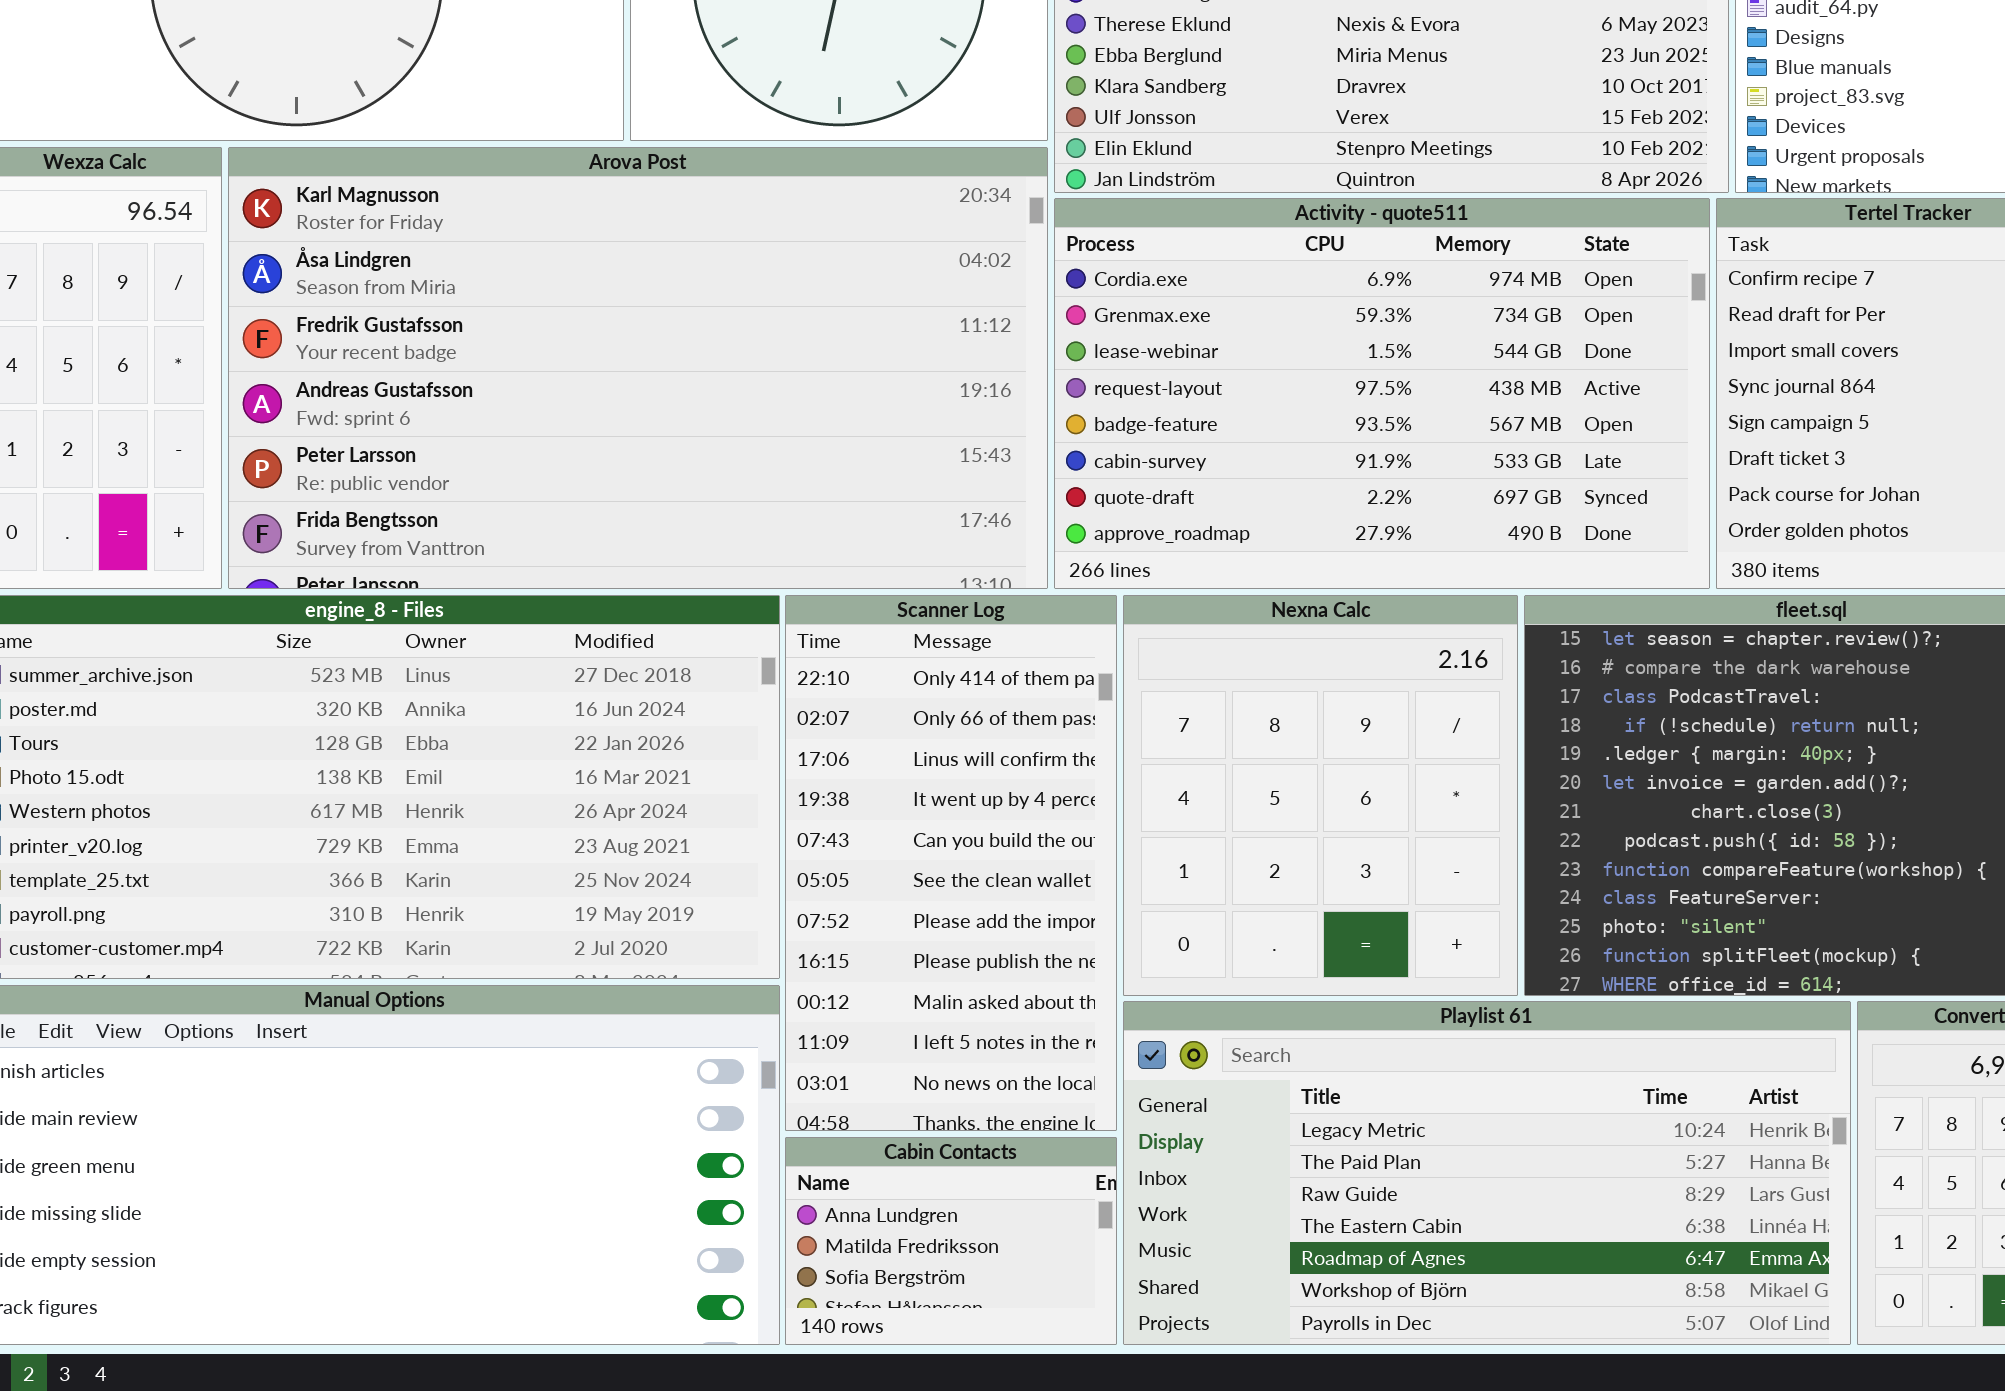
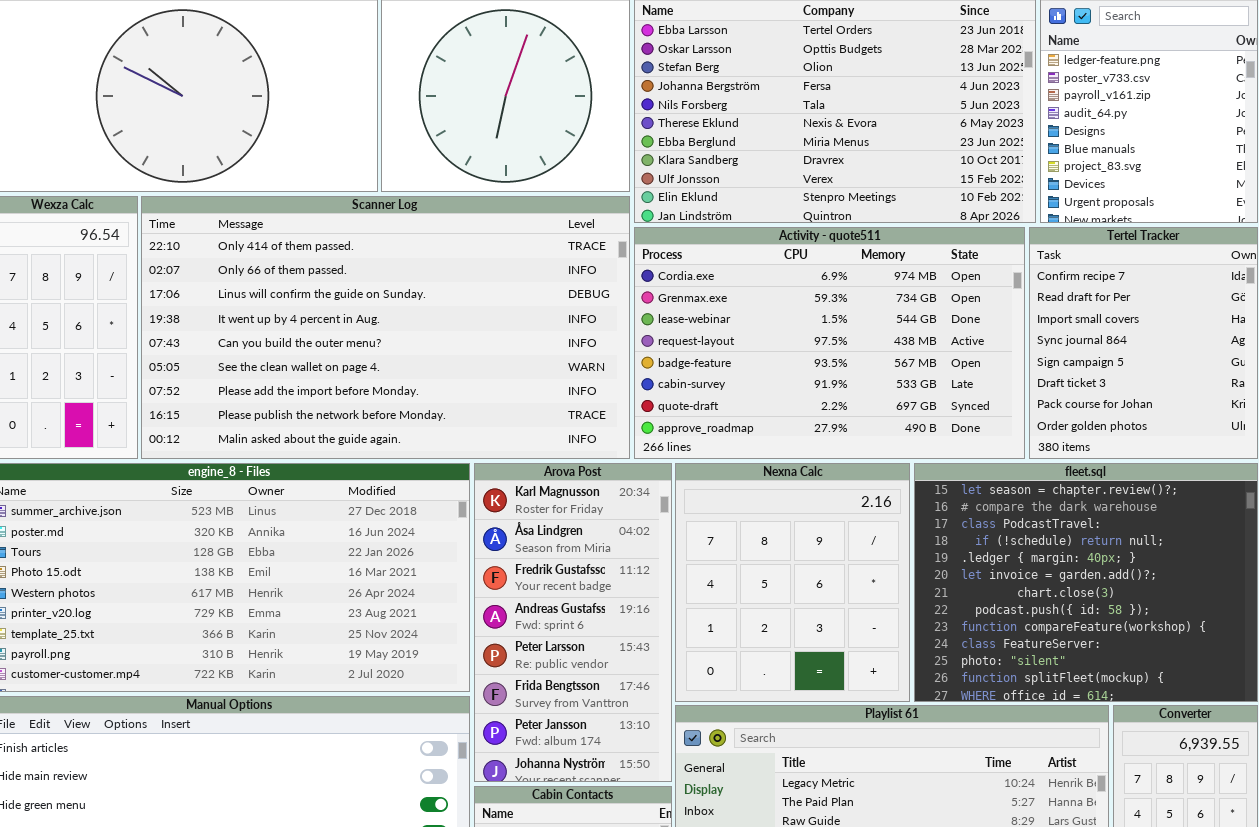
Arova Post: [228,147,1048,589] -> [474,463,672,782], moved, resized
Scanner Log: [785,595,1117,1131] -> [141,196,630,459], moved, resized

